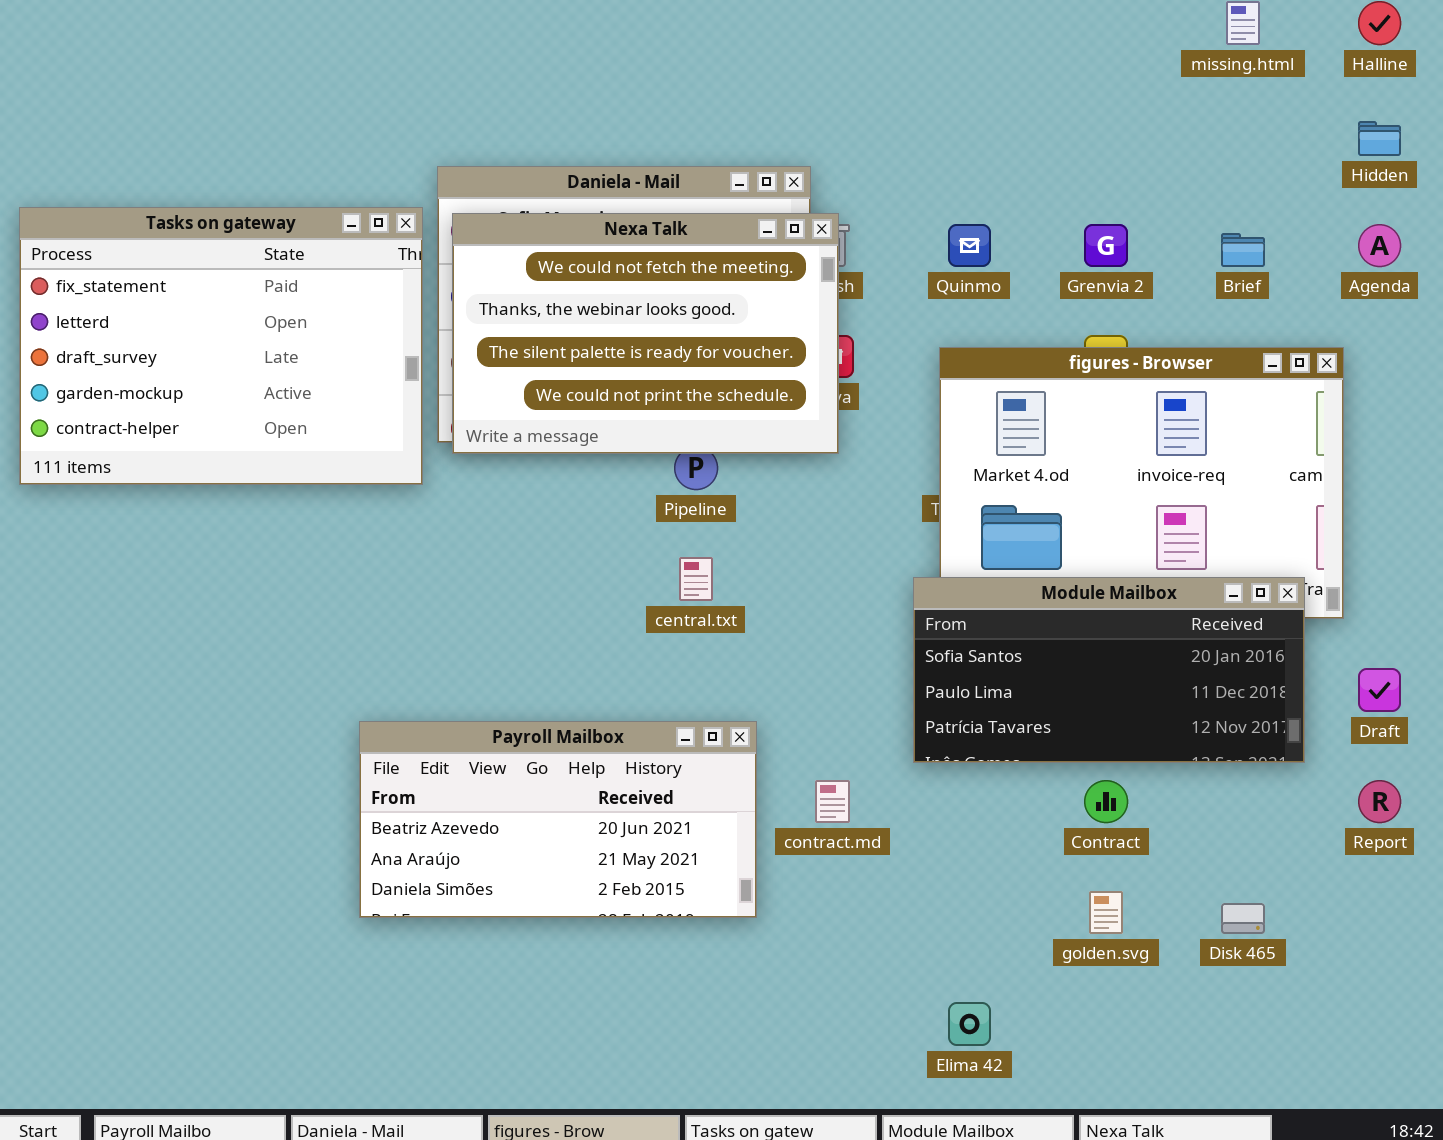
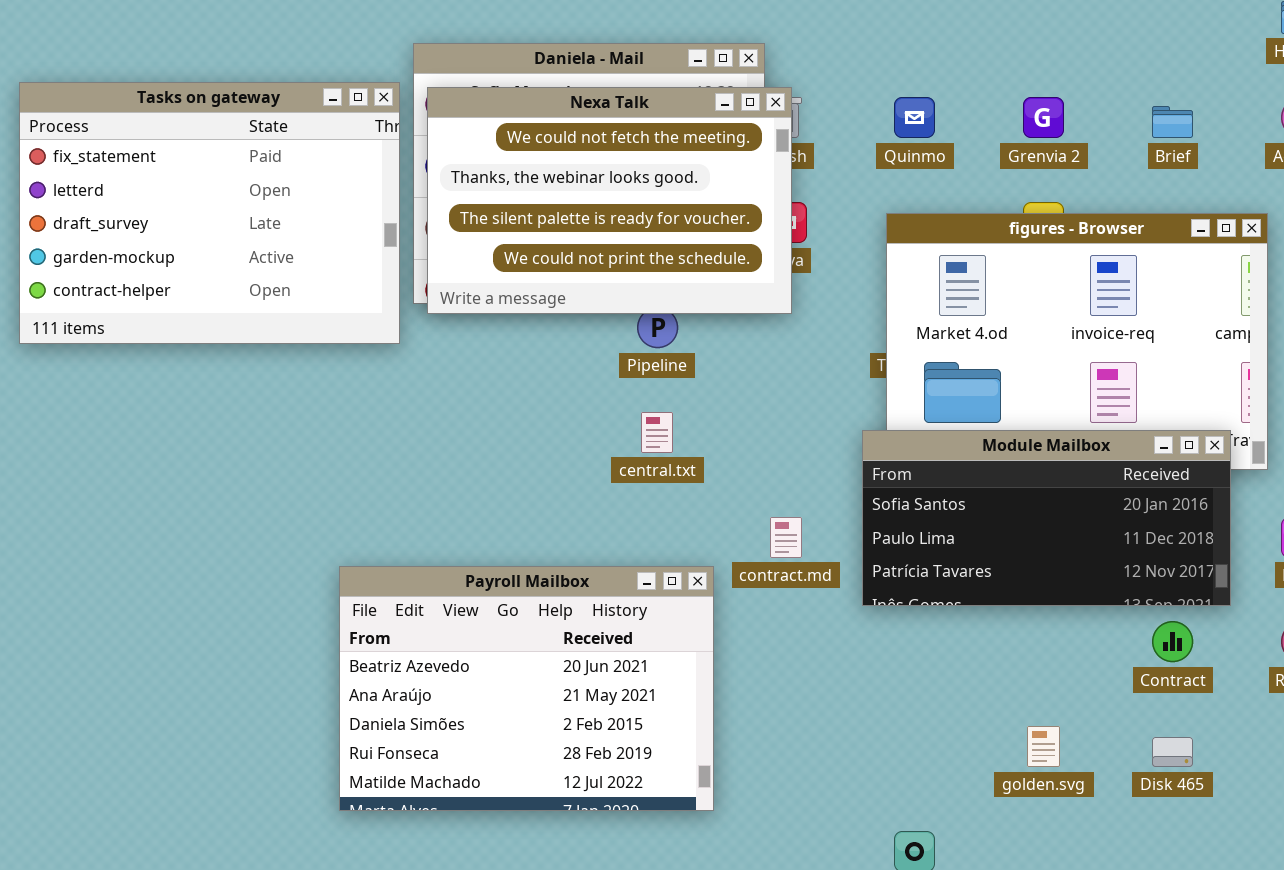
Payroll Mailbox: [359,721,757,918] -> [339,566,714,811], resized
contract.md: [815,780,850,823] -> [770,517,802,558], moved
Contract: [1084,780,1128,823] -> [1152,621,1193,662], moved

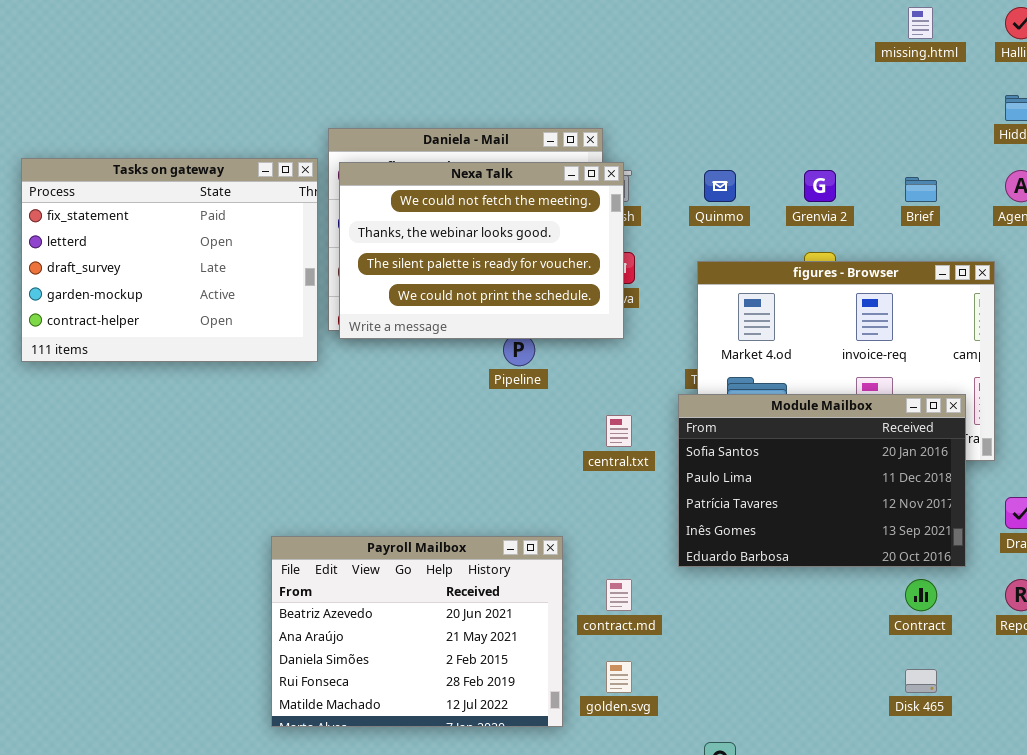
central.txt: [641,412,673,453] -> [606,415,632,447], moved
Module Mailbox: [862,430,1231,606] -> [678,394,966,567], resized
contract.md: [770,517,802,558] -> [606,579,632,611], moved
golden.svg: [1027,726,1060,767] -> [606,661,632,693], moved

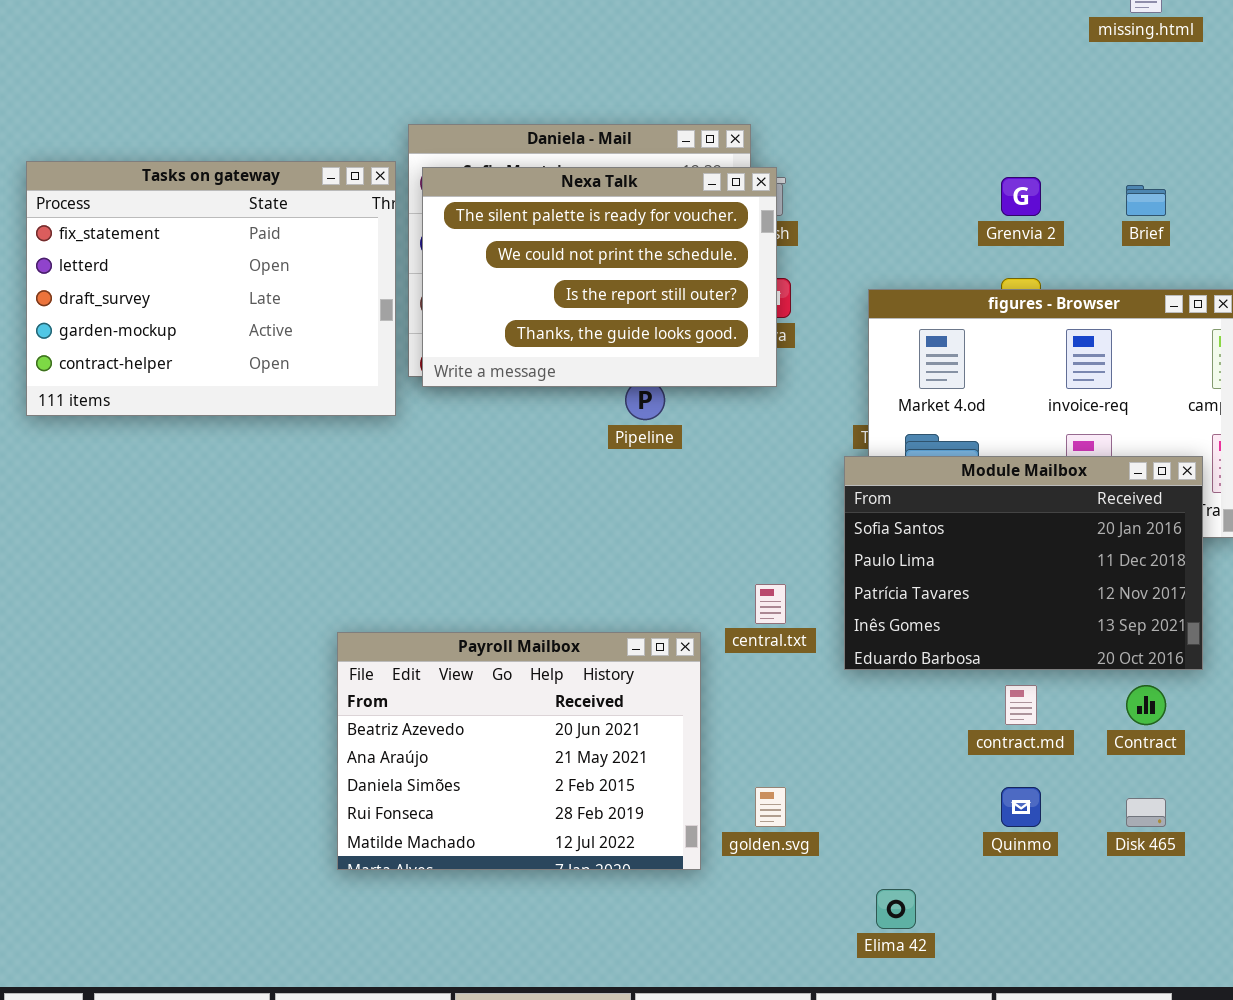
Nexa Talk: [339,162,624,339] -> [422,167,777,387], scrolled down 2 rows
Quinmo: [704,170,736,202] -> [1001,787,1041,827], moved
central.txt: [606,415,632,447] -> [755,584,786,624], moved
contract.md: [606,579,632,611] -> [1005,685,1037,725], moved

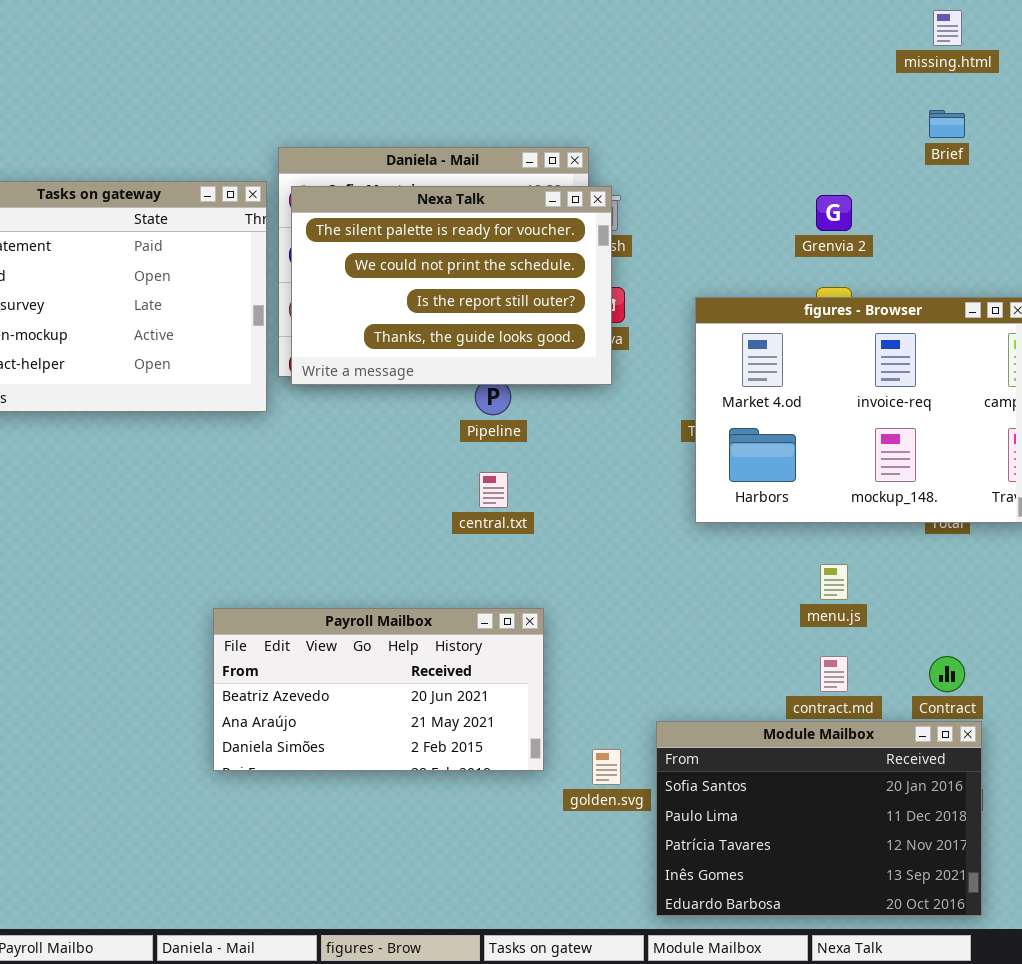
Brief: [1126,185,1166,216] -> [929,110,965,138], moved
Module Mailbox: [844,456,1203,670] -> [656,721,982,916], moved
central.txt: [755,584,786,624] -> [479,472,508,508], moved
Payroll Mailbox: [337,632,701,870] -> [213,608,544,771], resized

